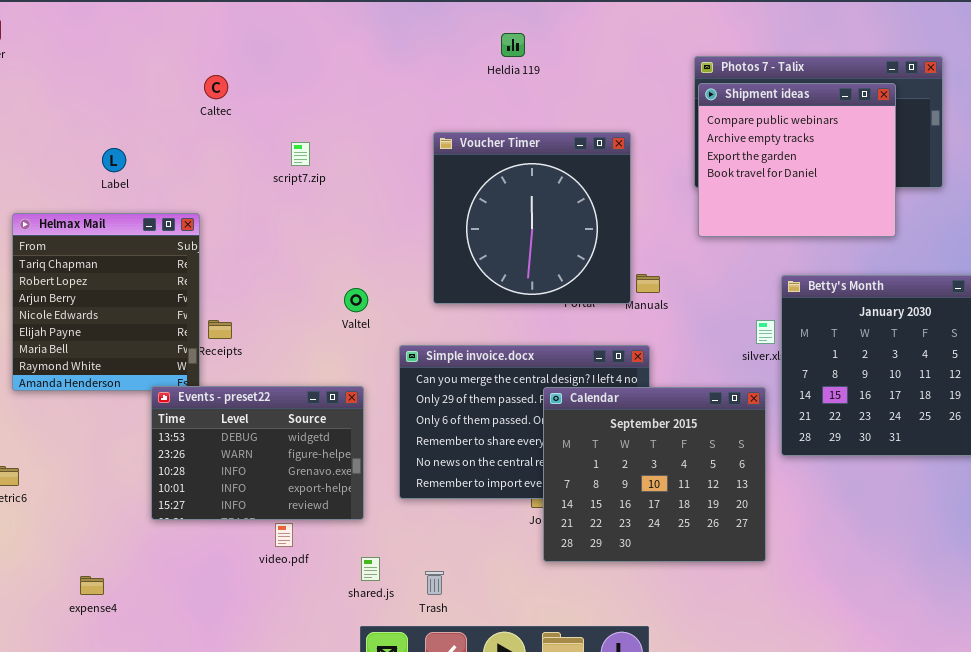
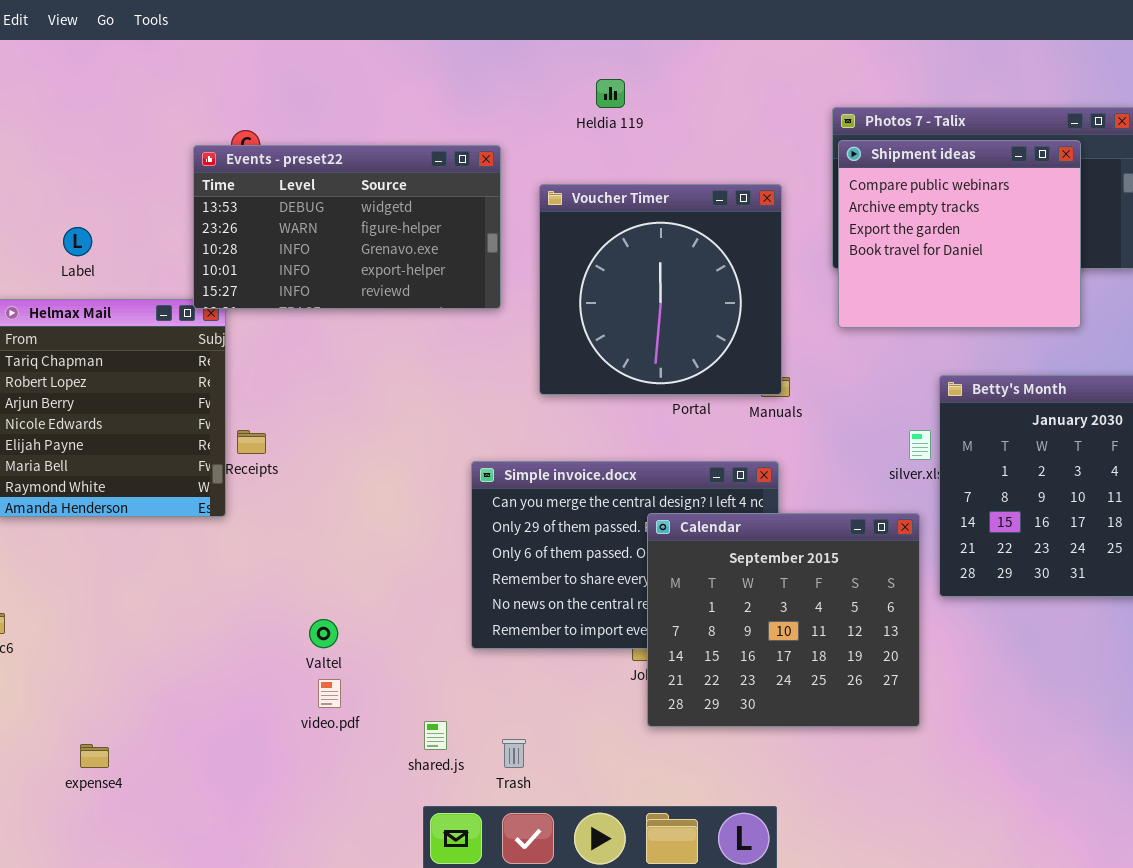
Voucher Timer: [433,132,631,304] -> [539,184,782,395], moved
Label: [102,148,126,172] -> [63,227,92,256], moved
Valtel: [344,288,368,312] -> [309,619,338,648], moved
Events - preset22: [151,386,364,520] -> [193,145,501,309], moved, resized

